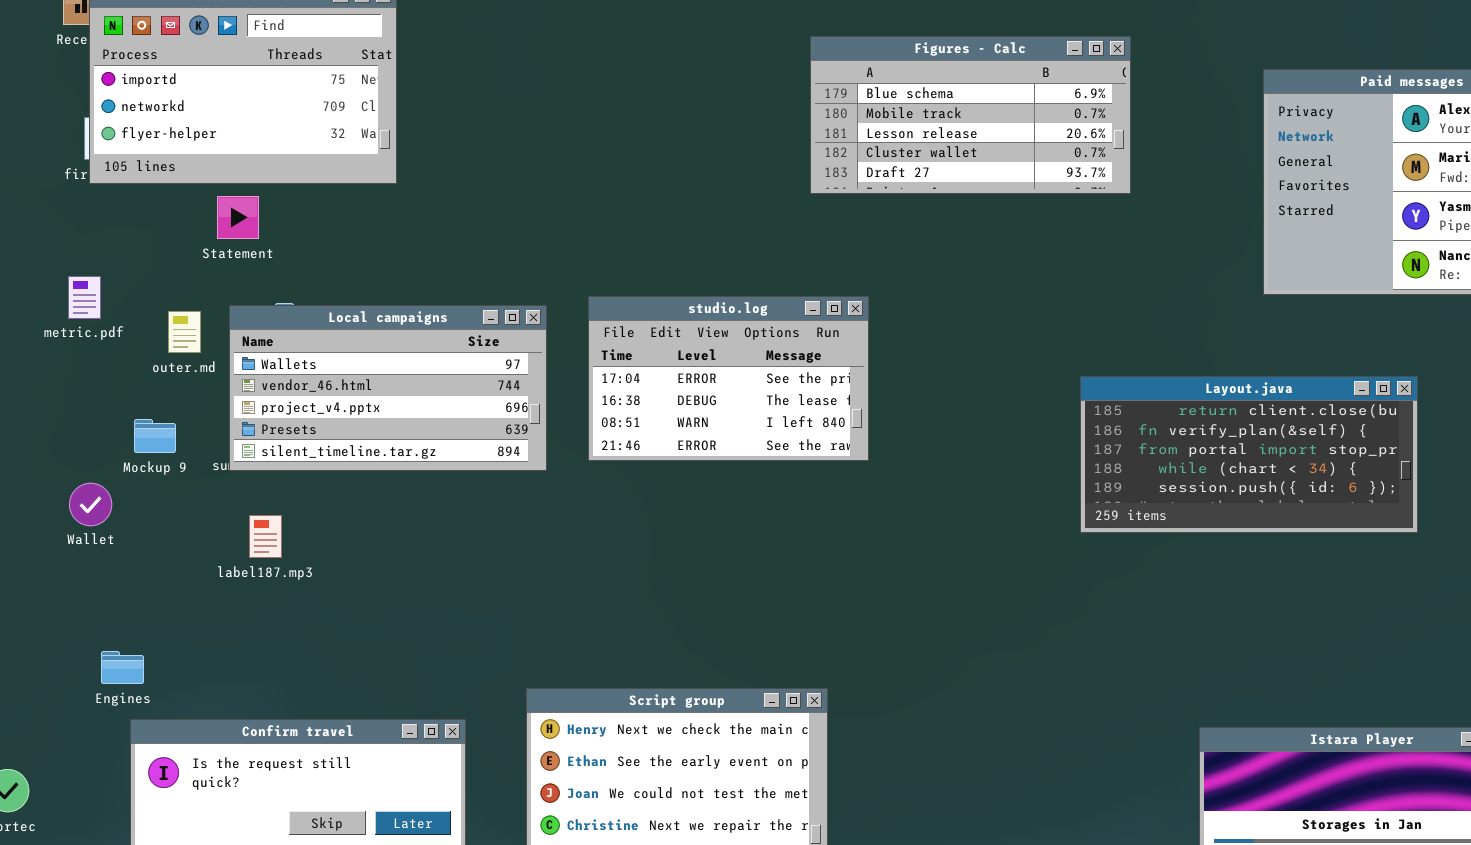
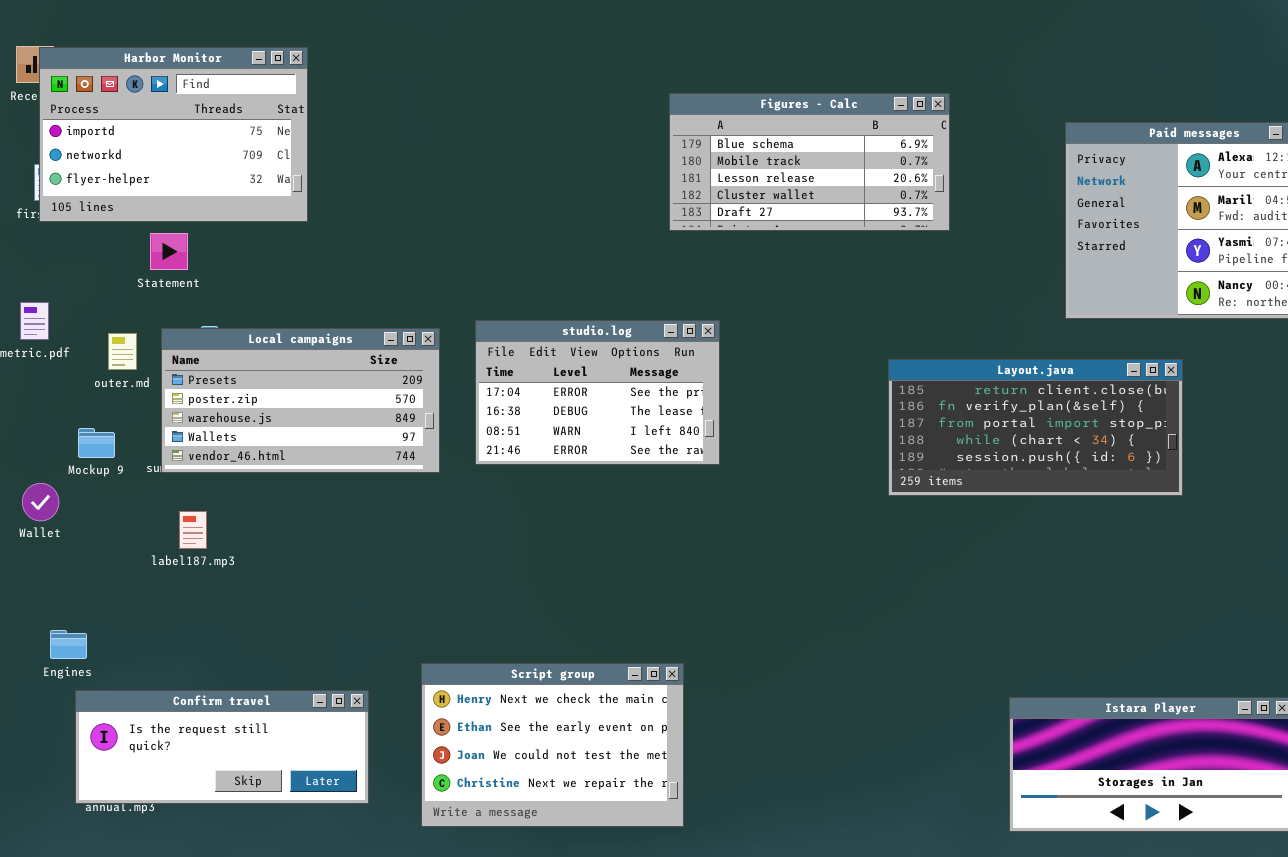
Local campaigns: [229,305,547,471] -> [161,328,440,473], scrolled up 3 rows
Layout.java: [1080,376,1418,533] -> [888,359,1183,496], moved

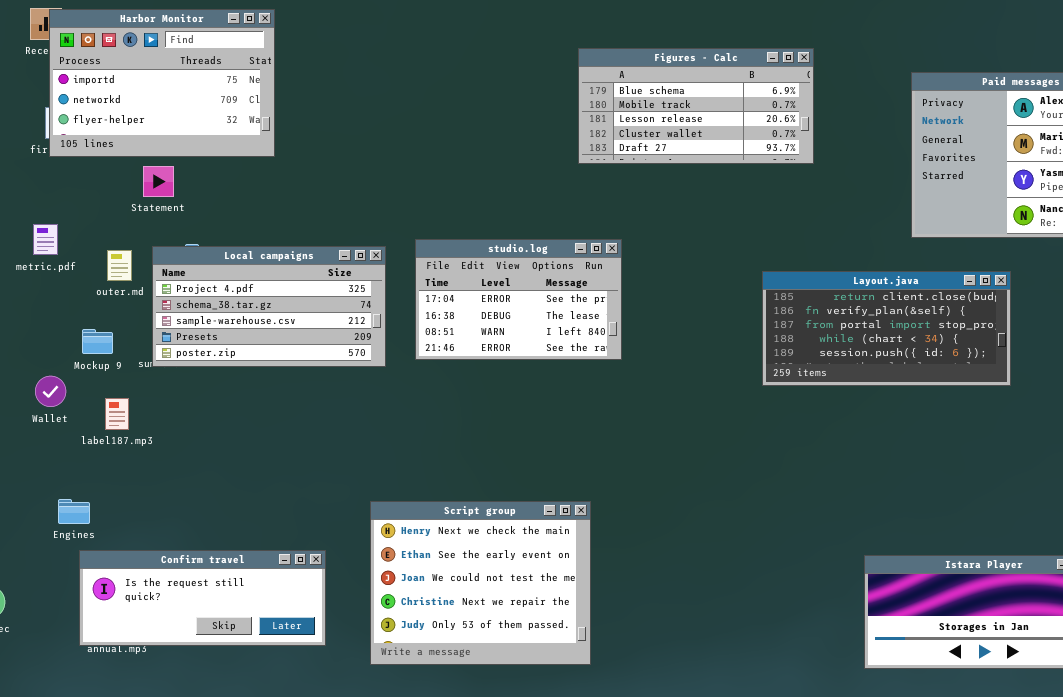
Local campaigns: [161,328,440,473] -> [152,246,386,367], scrolled up 3 rows
label187.mp3: [179,511,207,549] -> [105,398,129,430], moved
Script group: [421,663,684,827] -> [370,501,591,665], resized

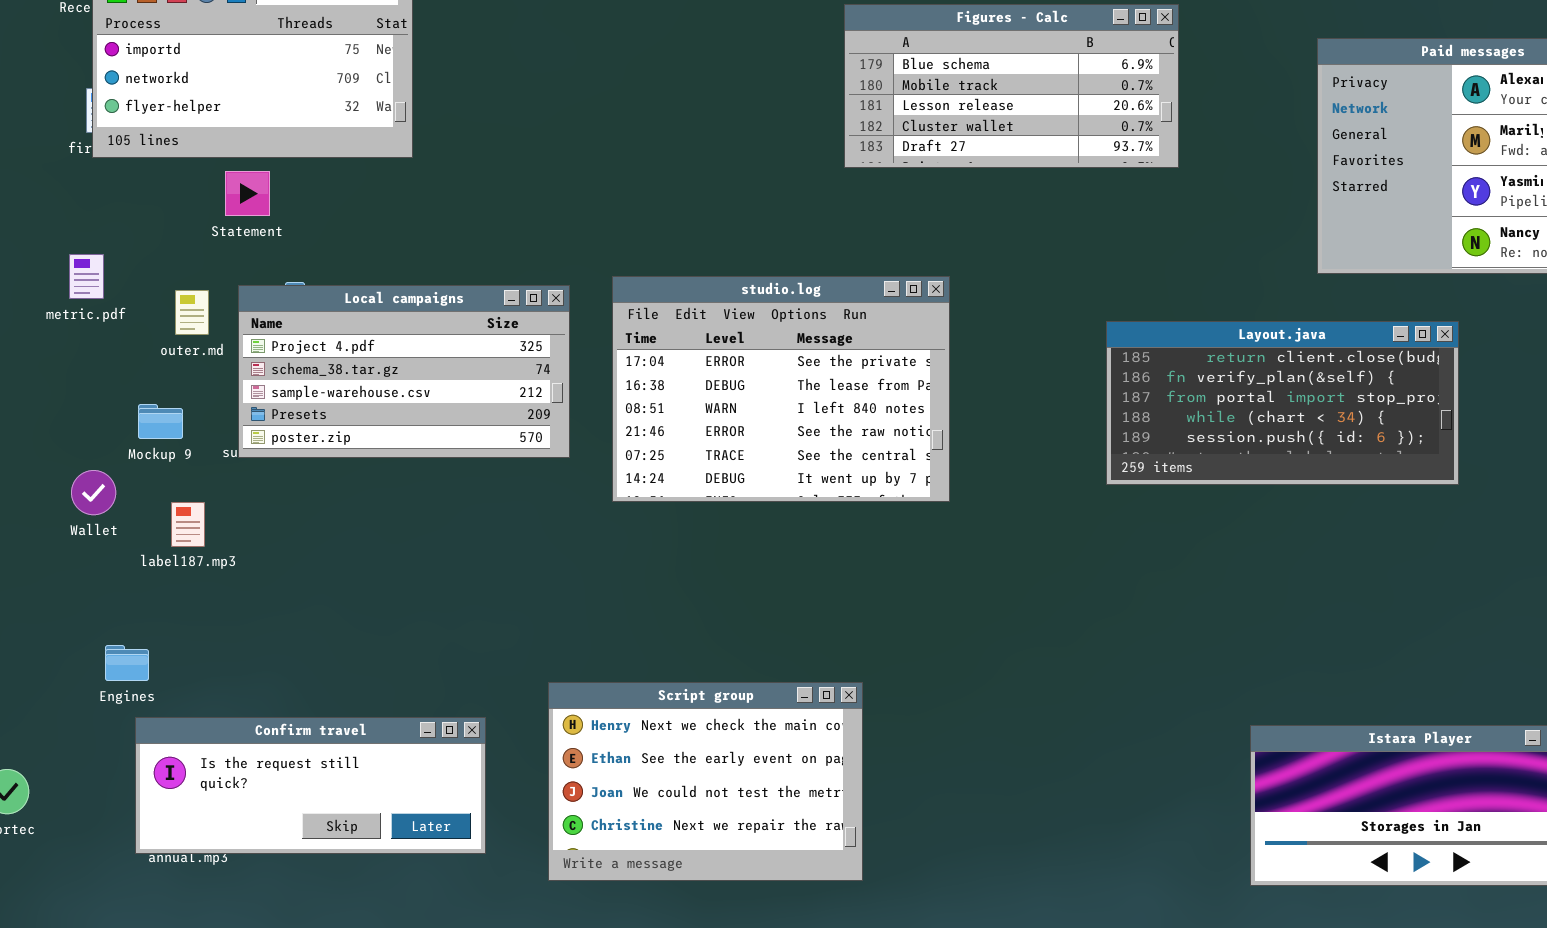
studio.log: [415,239,622,360] -> [612,276,950,502], resized
Script group: [370,501,591,665] -> [548,682,863,881], resized

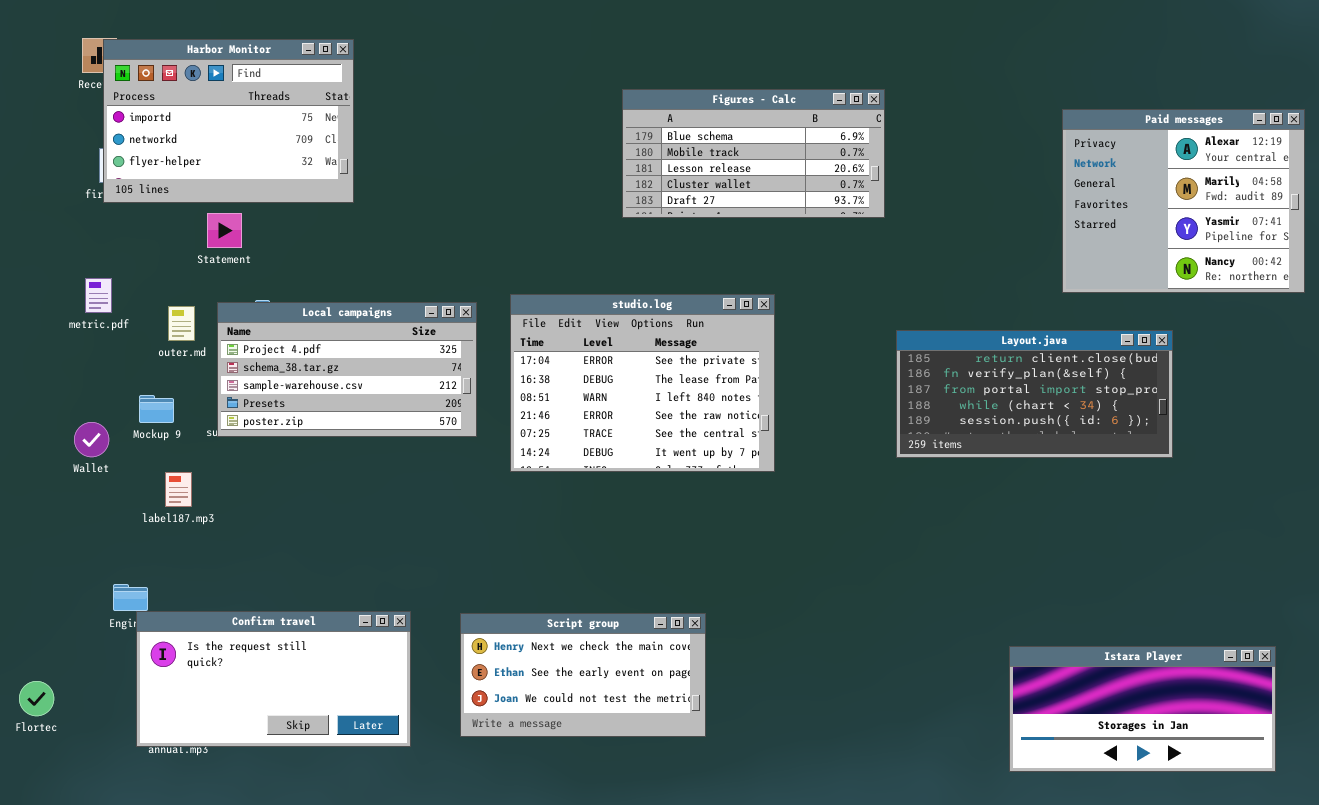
Figures - Calc: [844,4,1179,168] -> [622,89,885,218], moved
Wallet: [71,470,116,515] -> [74,422,109,457], moved
Script group: [548,682,863,881] -> [460,613,706,737], resized
Confirm travel: [135,717,486,854] -> [136,611,411,747], resized

